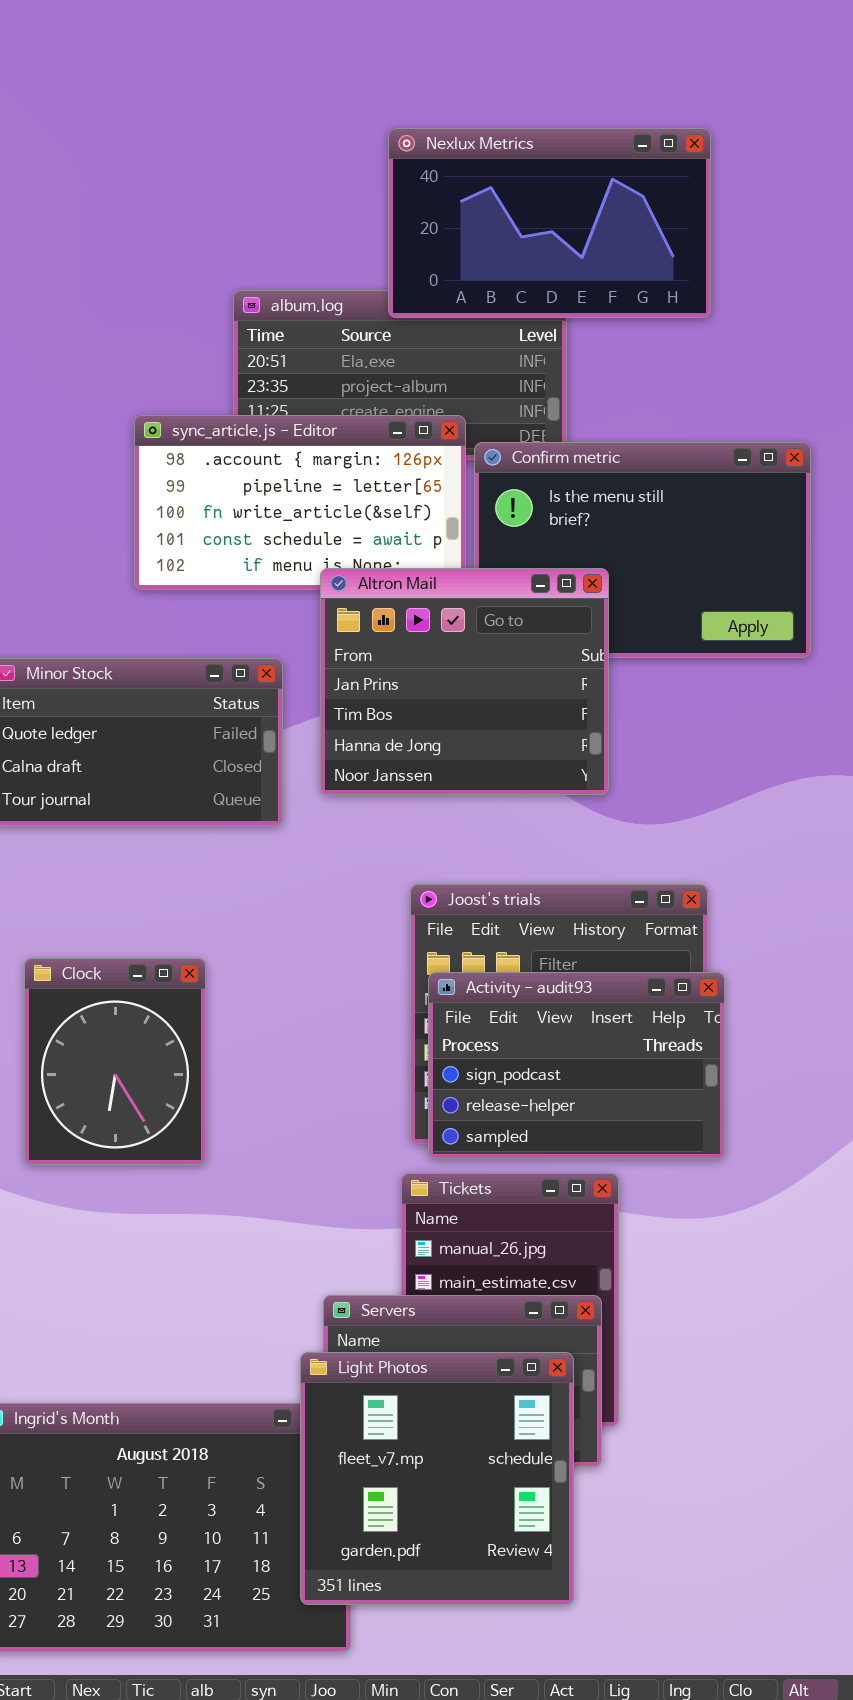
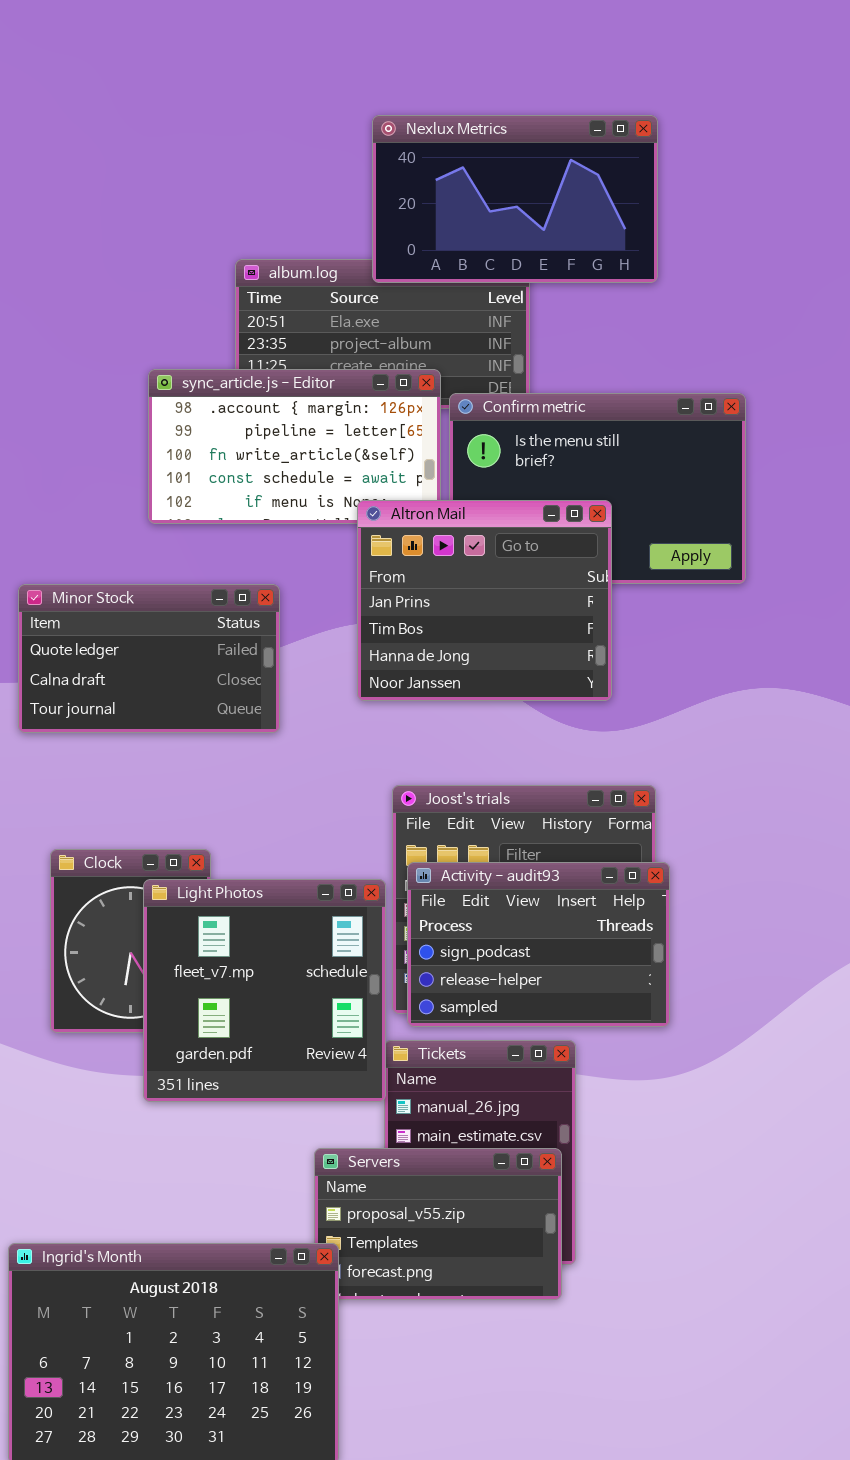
Altron Mail: [320,568,609,795] -> [357,500,612,701], moved
Light Photos: [300,1352,574,1605] -> [143,879,386,1102], moved

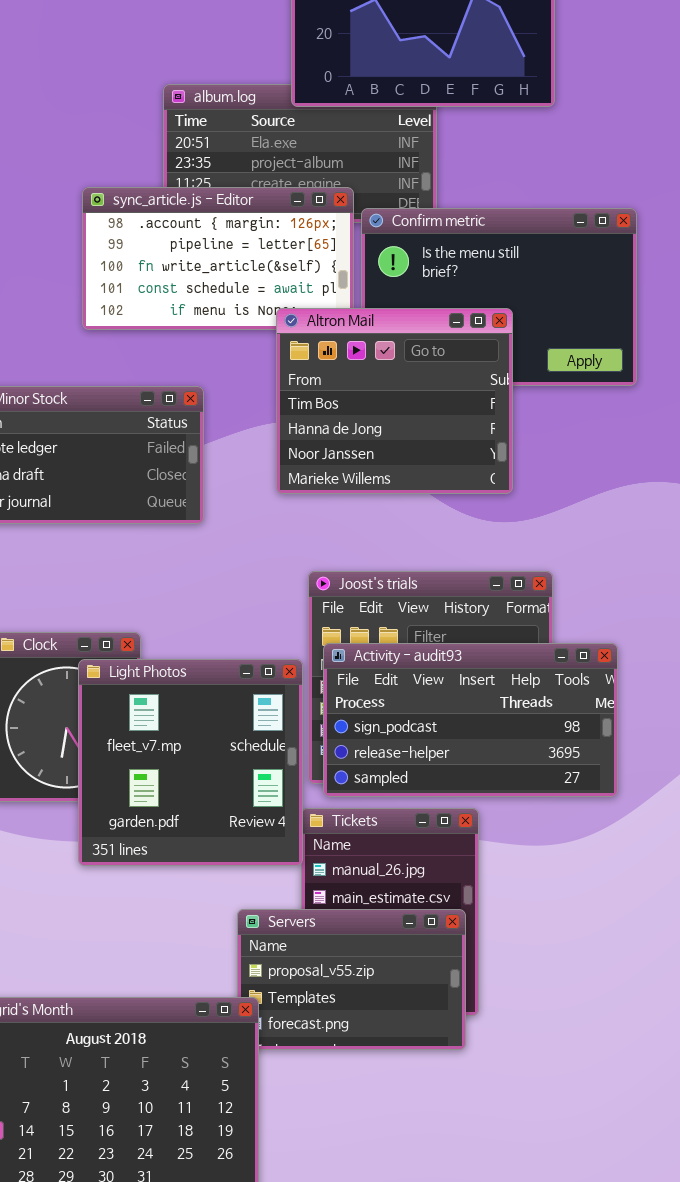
Altron Mail: [357,500,612,701] -> [276,308,513,494], scrolled down 1 row
Activity - audit93: [407,862,670,1027] -> [323,643,618,797], resized

